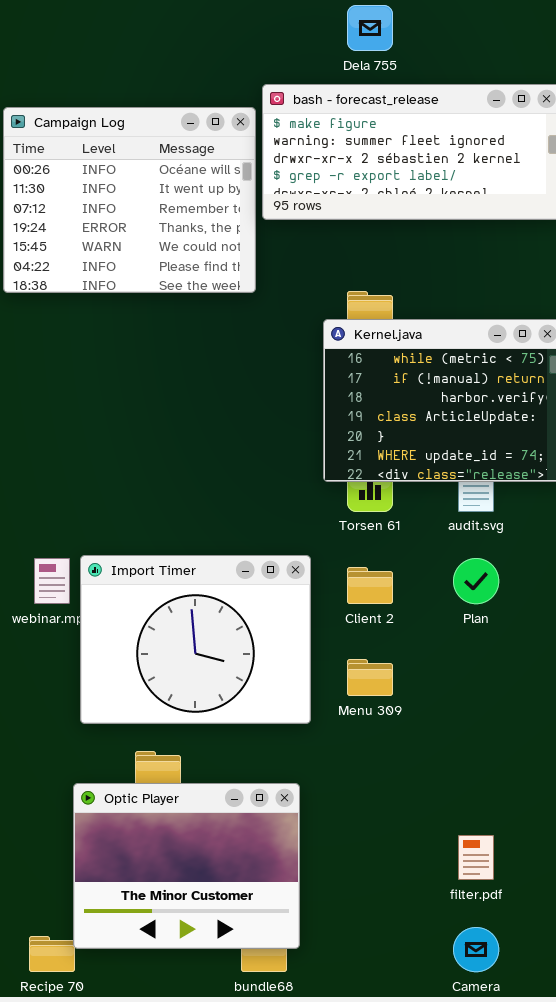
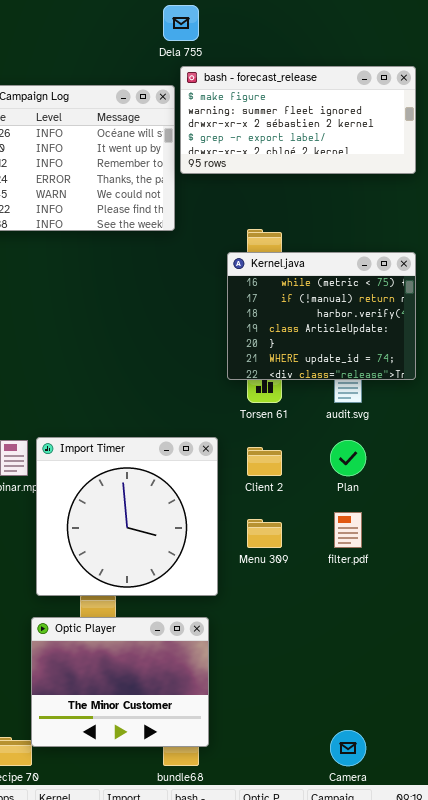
Dela 755: [347,5,393,51] -> [163,5,199,41], moved
Import Timer: [80,555,311,724] -> [36,437,218,596], resized
filter.pdf: [458,835,494,880] -> [334,512,362,548], moved

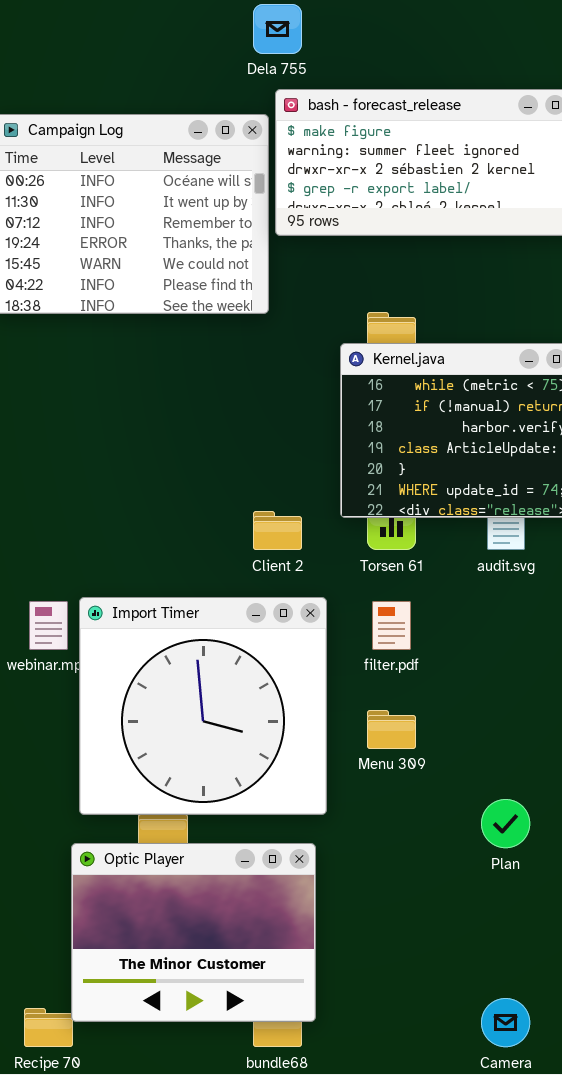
Plan: [330,440,366,476] -> [481,799,530,848], moved
Client 2: [247,447,282,476] -> [253,511,302,550], moved
filter.pdf: [334,512,362,548] -> [372,601,411,650], moved

